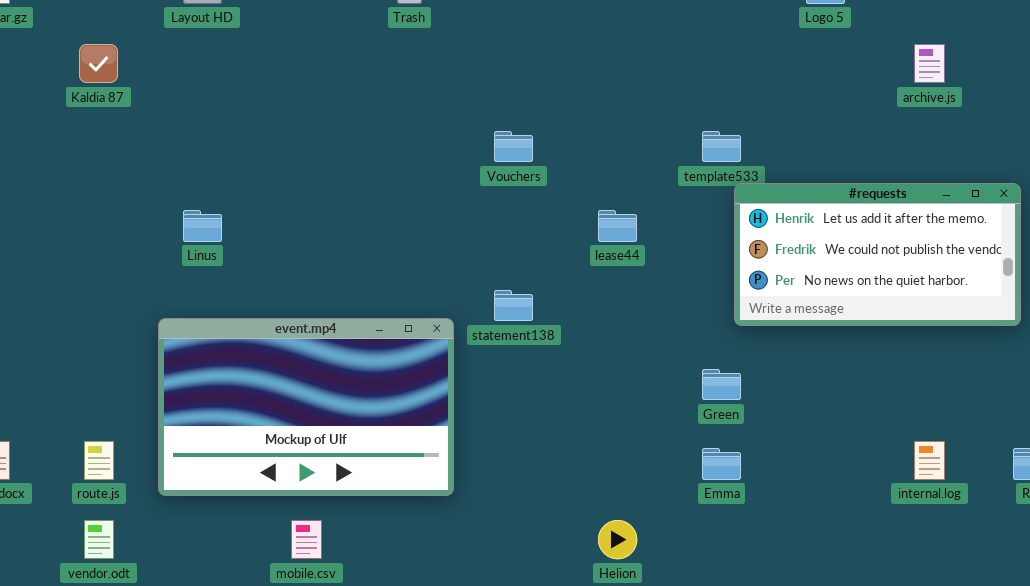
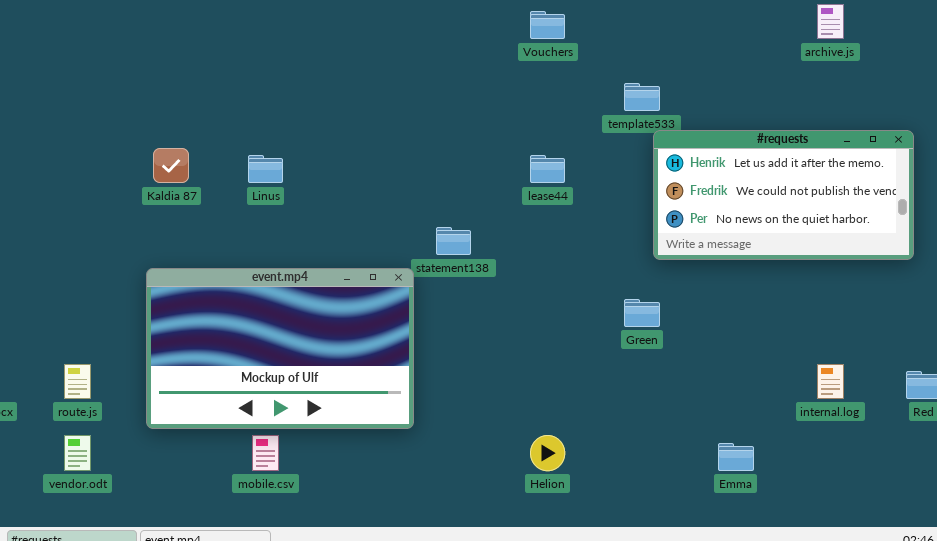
Kaldia 87: [79,44,118,83] -> [153,148,189,183], moved
Vouchers: [494,131,533,162] -> [530,11,565,39], moved
Linus: [183,210,222,242] -> [248,155,283,183], moved
event.mp4: [158,318,454,496] -> [146,268,414,429], moved
Emma: [702,448,741,480] -> [718,443,754,471], moved

